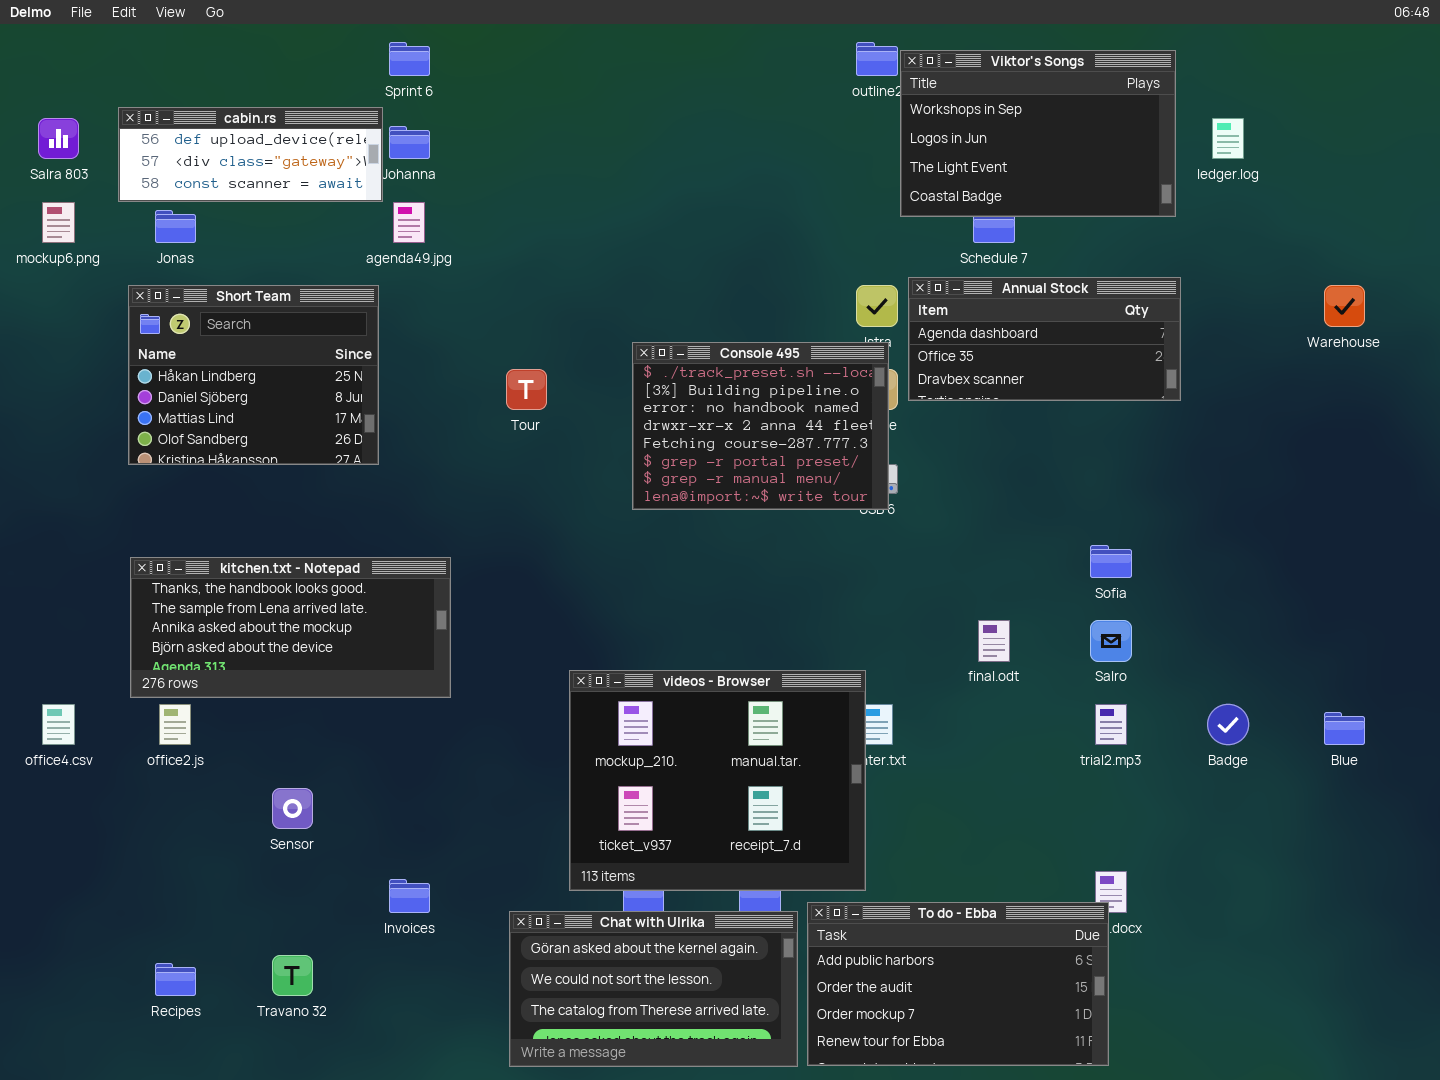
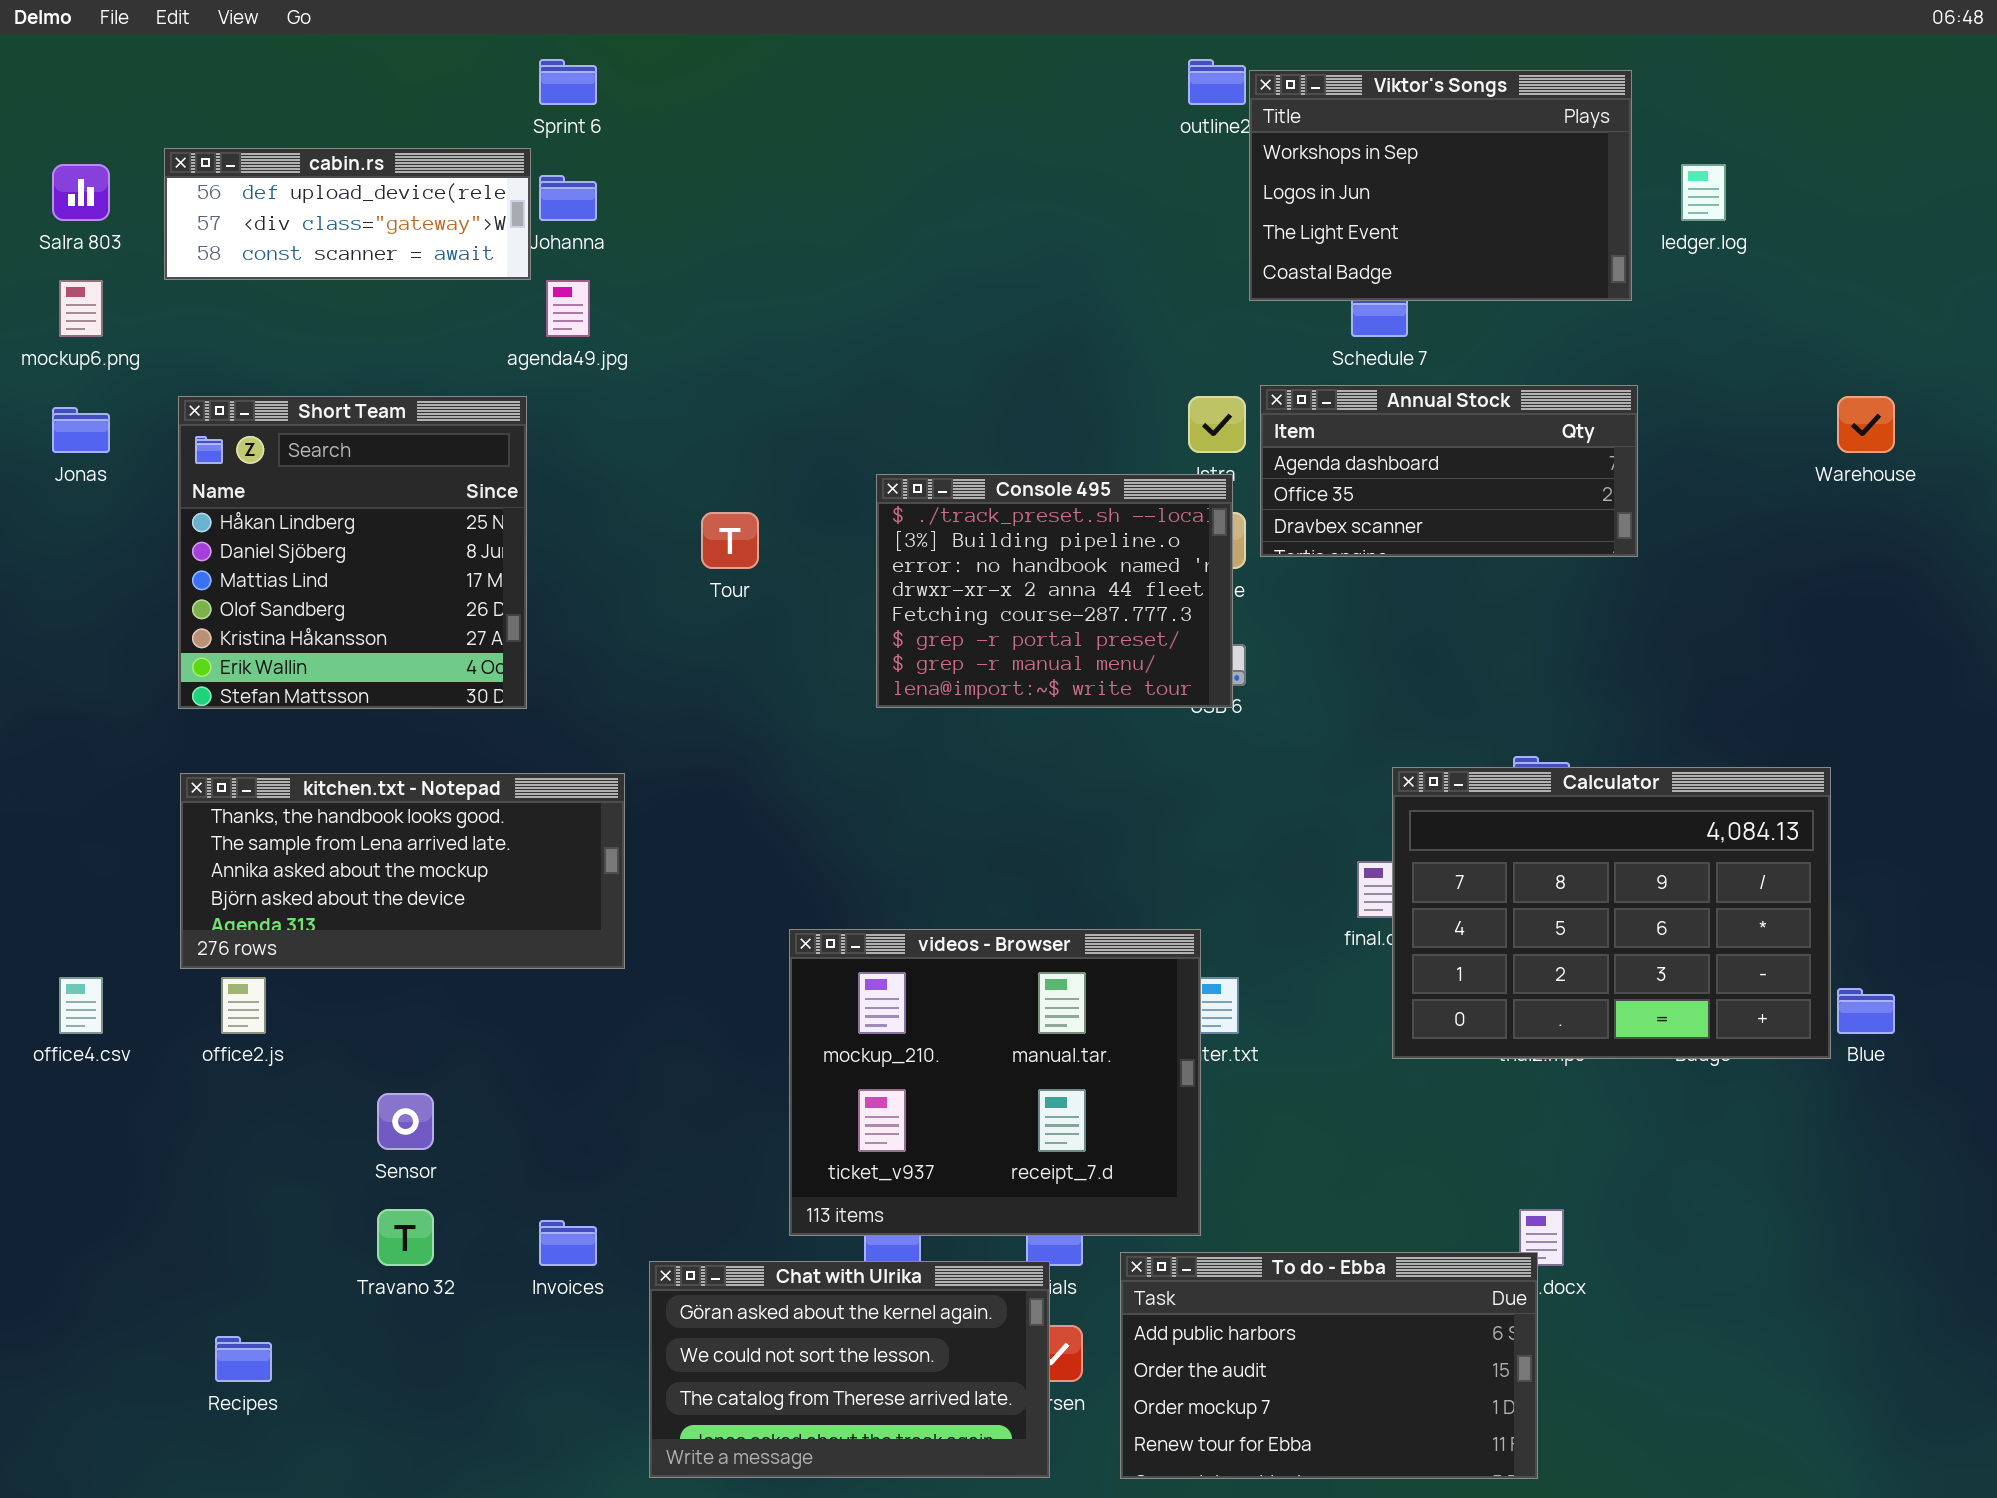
Jonas: [155,210,196,243] -> [52,407,110,453], moved
Short Team: [128,285,379,465] -> [178,396,527,709], resized
Calculator: none -> [1392,767,1831,1059], opened
Chat with Ulrika: [509,911,798,1067] -> [649,1261,1050,1478], moved
Travano 32: [272,955,313,996] -> [377,1209,434,1266], moved

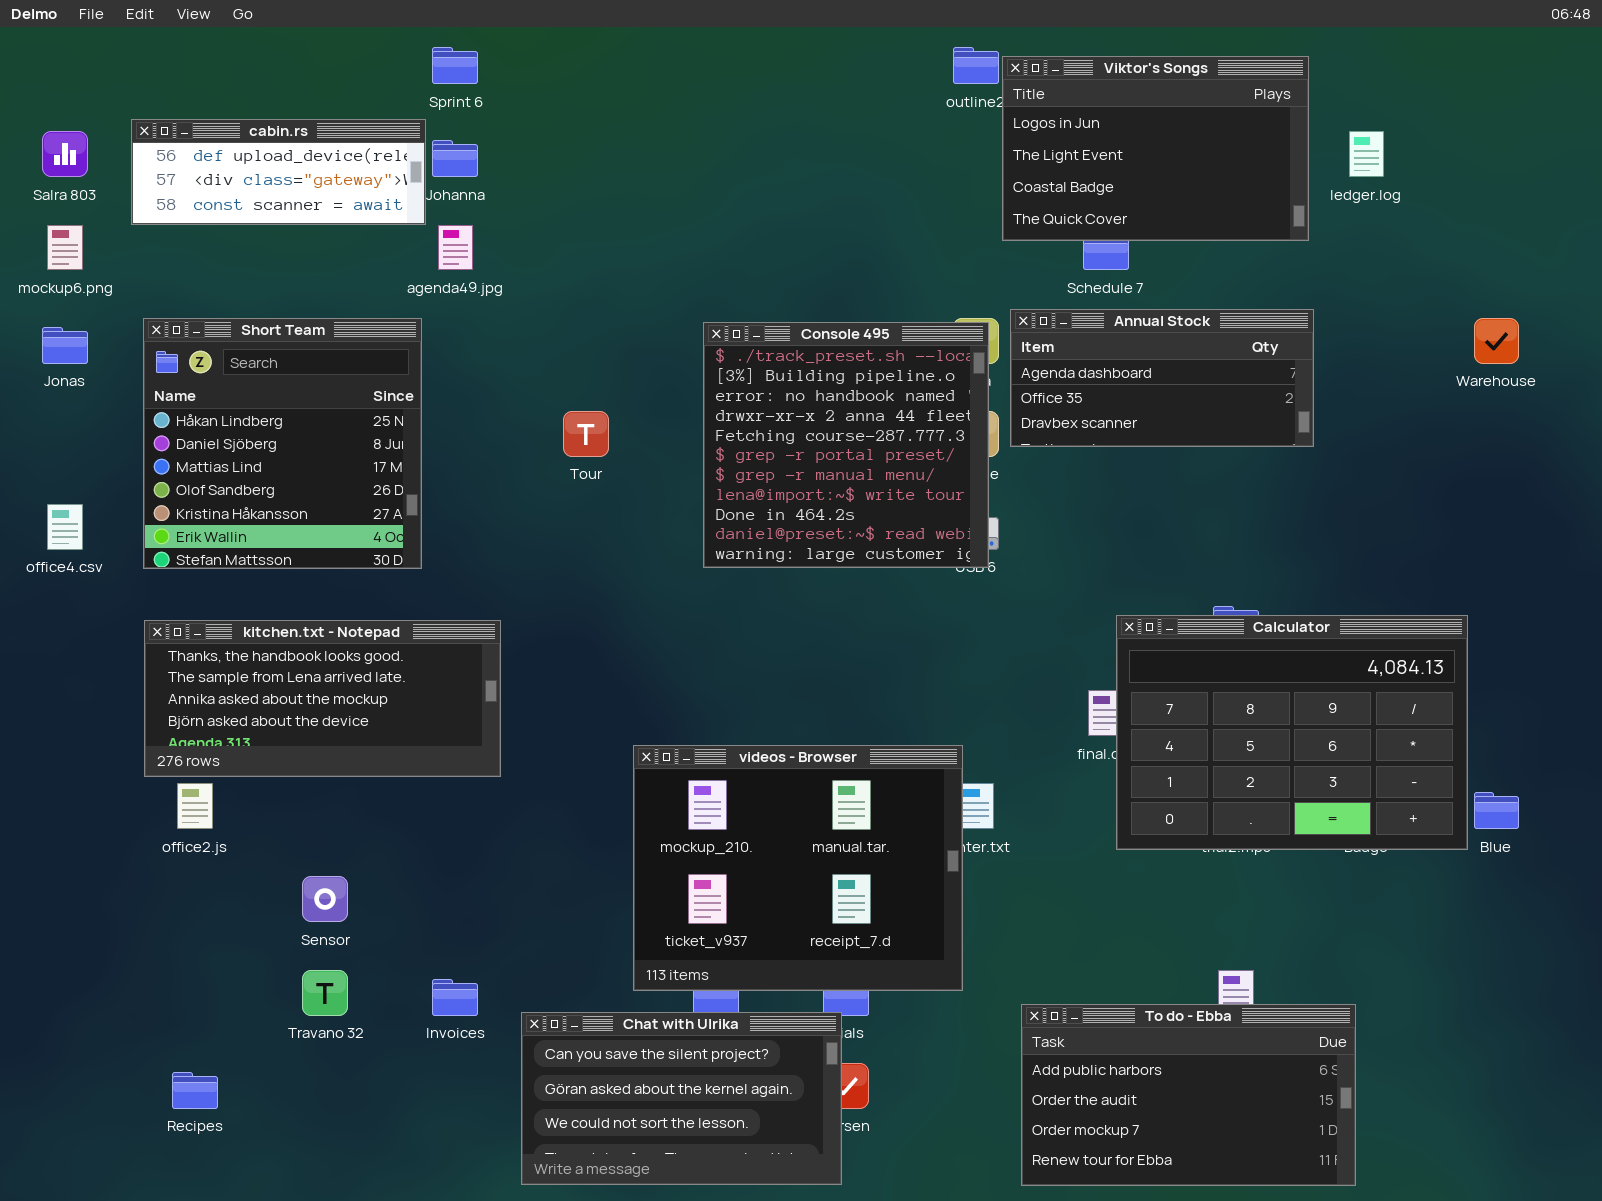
Viktor's Songs: [1249,70,1632,301] -> [1002,56,1309,241], scrolled down 1 row
Console 495: [876,474,1233,708] -> [703,322,989,568], resized
office4.csv: [59,977,103,1034] -> [47,504,83,550], moved
To do - Ebba: [1120,1252,1538,1479] -> [1021,1004,1356,1186], moved
Chat with Ulrika: [649,1261,1050,1478] -> [521,1012,842,1185], scrolled up 1 row

